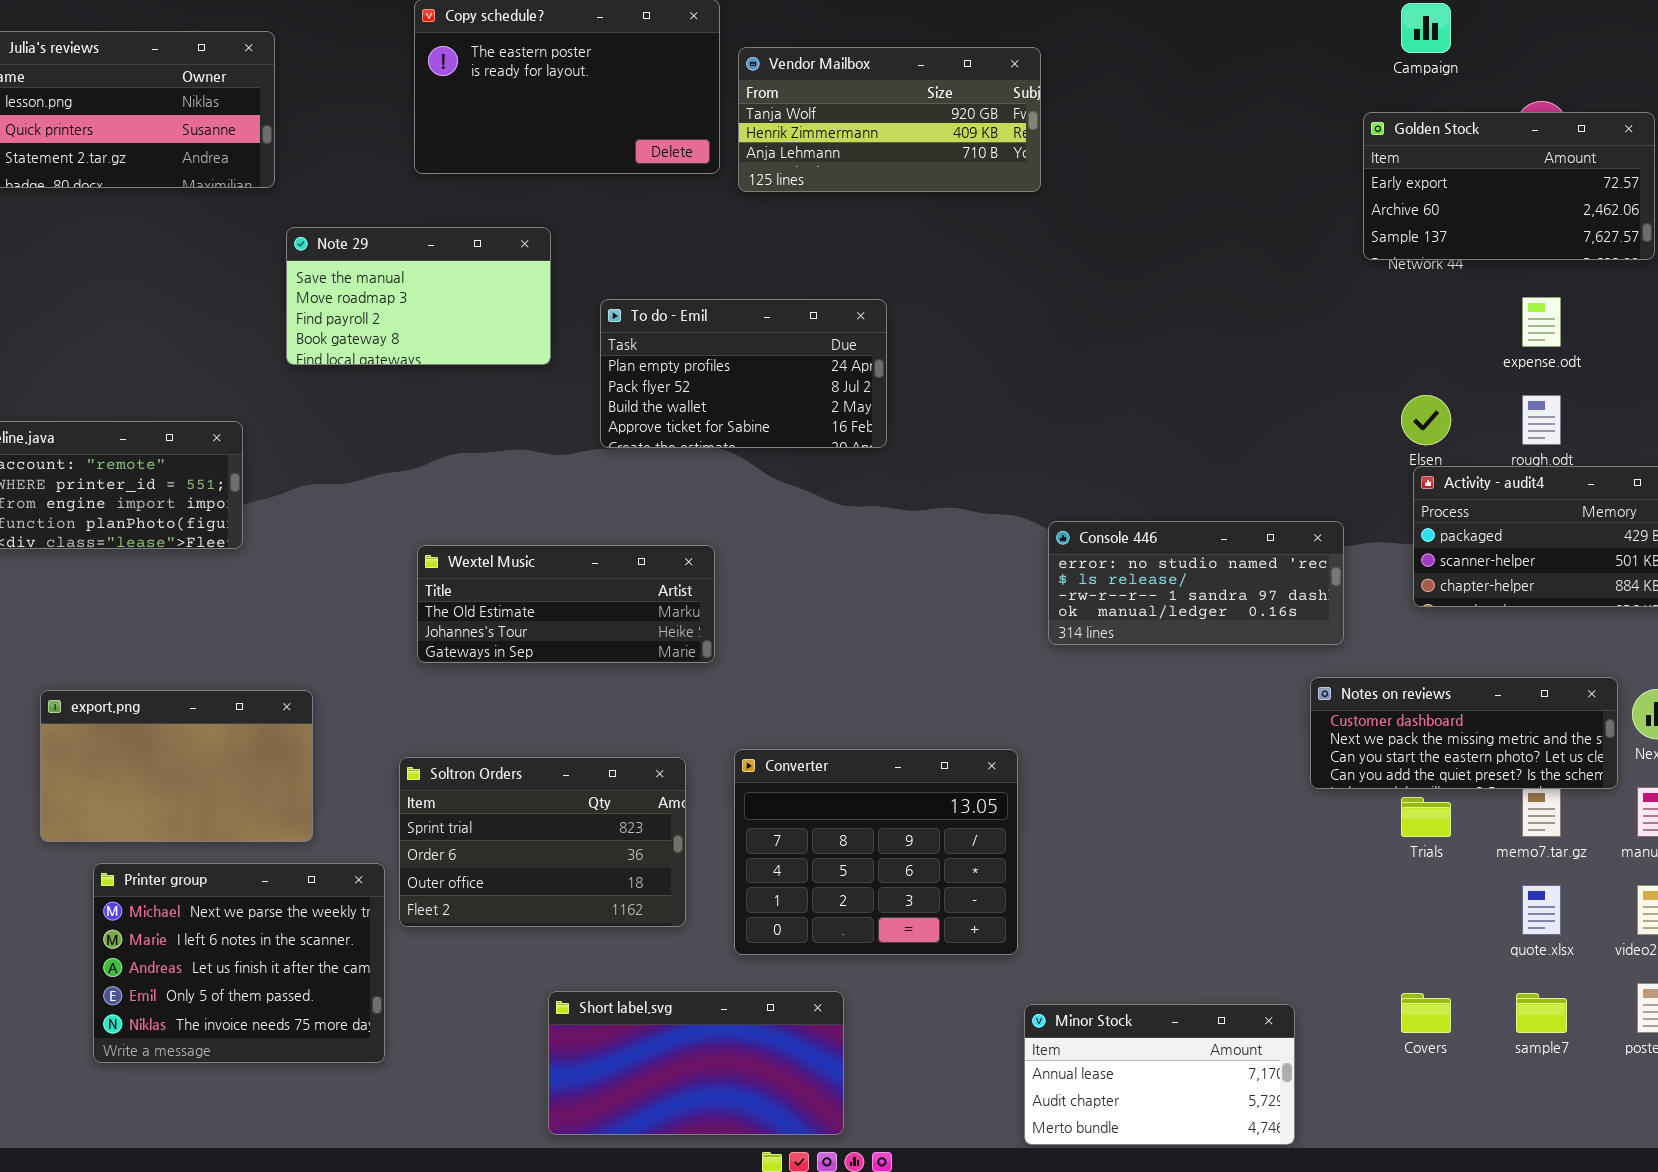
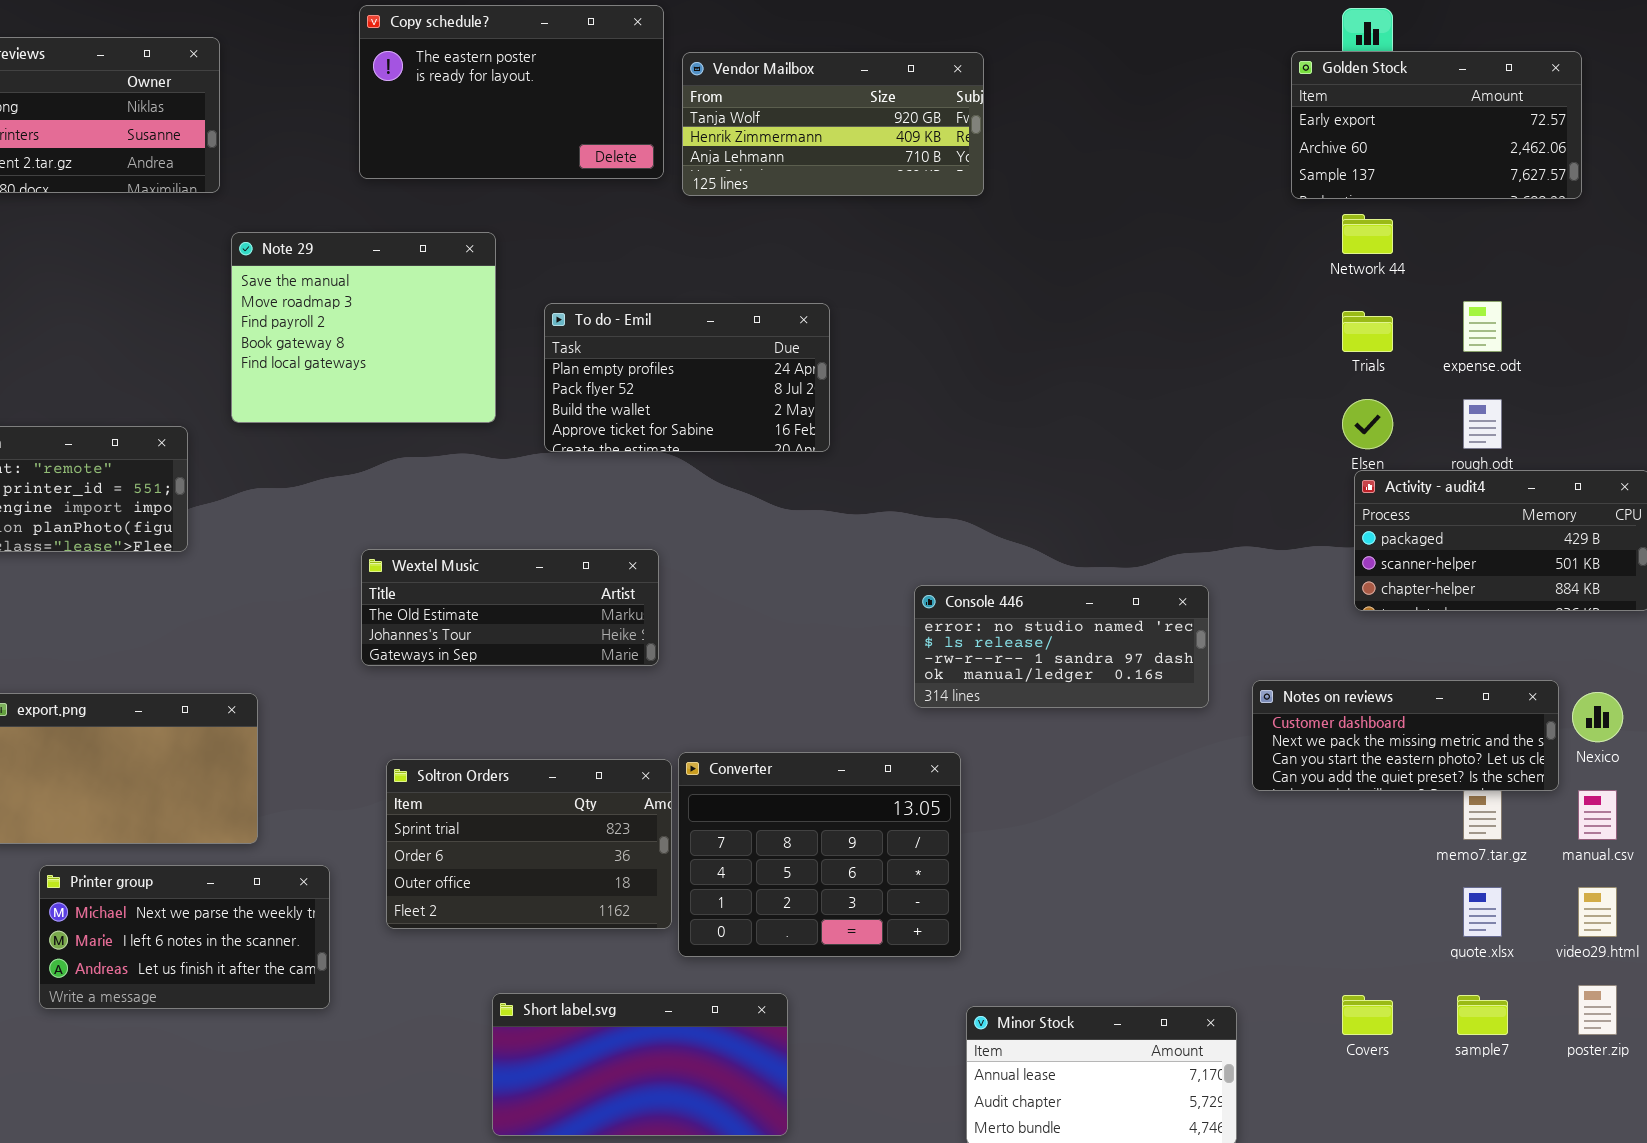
Golden Stock: [1363,112,1655,260] -> [1291,51,1582,199], moved
Note 29: [286,227,551,365] -> [231,232,496,423], resized
Console 446: [1048,521,1344,645] -> [914,585,1209,708], moved
Soltron Orders: [399,757,686,927] -> [386,759,672,929], moved
Trials: [1401,797,1451,837] -> [1342,311,1393,352], moved
Printer group: [93,863,385,1063] -> [39,865,330,1009], resized

